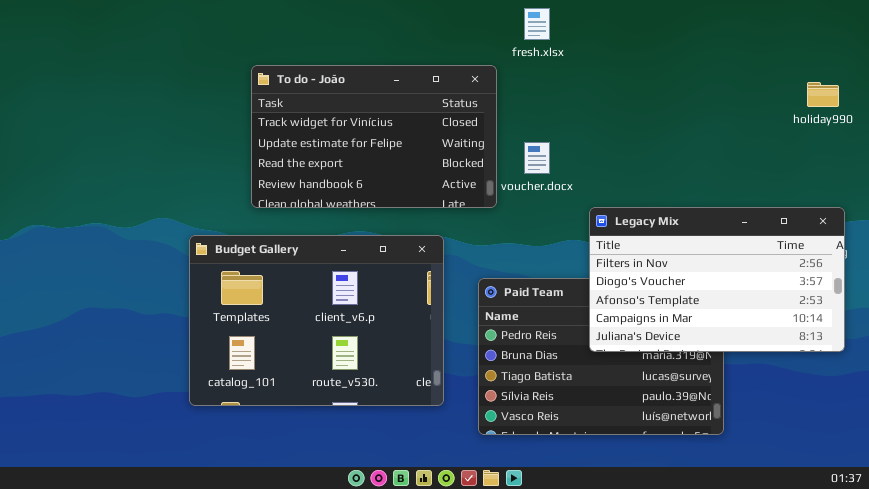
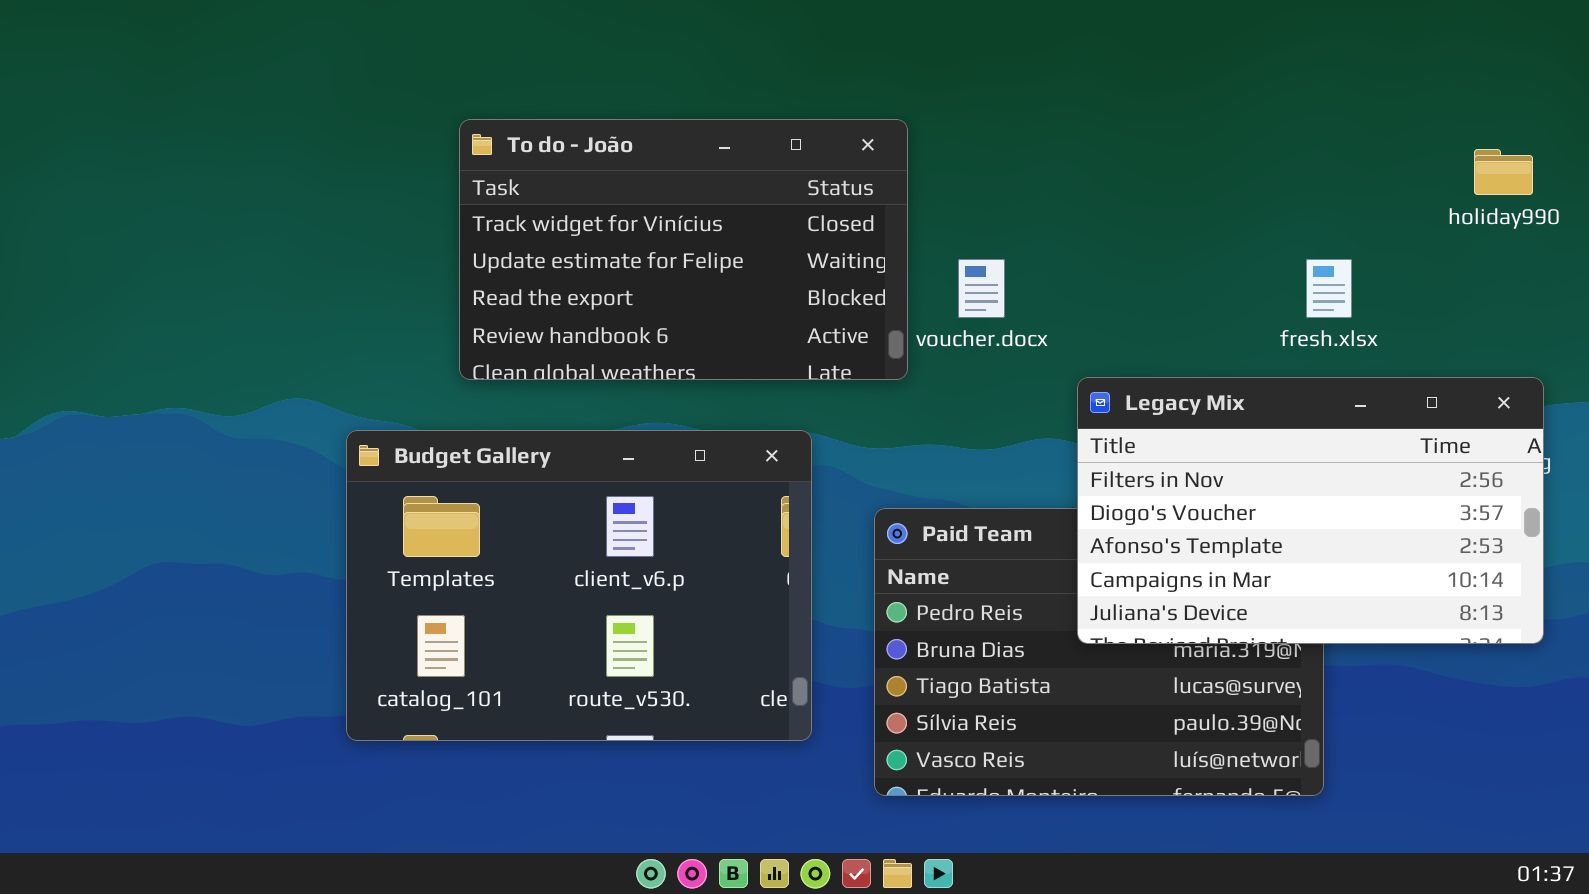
fresh.xlsx: [524,8,550,40] -> [1306,259,1352,318], moved

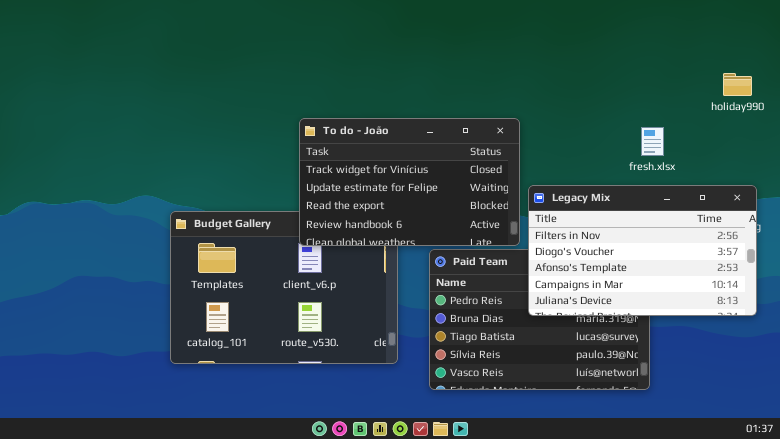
To do - João: [459,119,908,380] -> [299,118,520,246], moved

